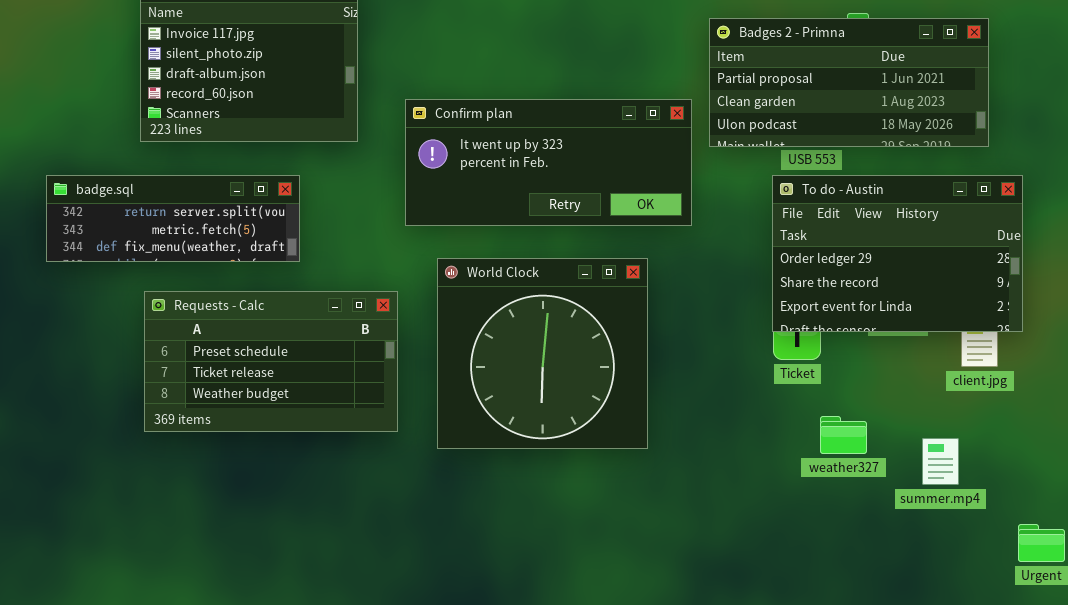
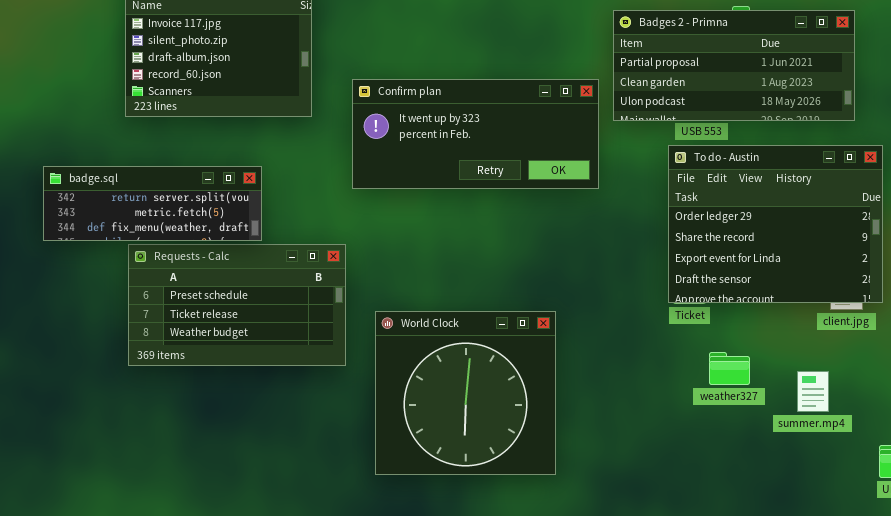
badge.sql: [46,175,300,262] -> [43,166,262,241], moved
To do - Austin: [772,175,1023,332] -> [668,145,883,303], resized
World Clock: [437,258,648,449] -> [375,311,556,475], moved

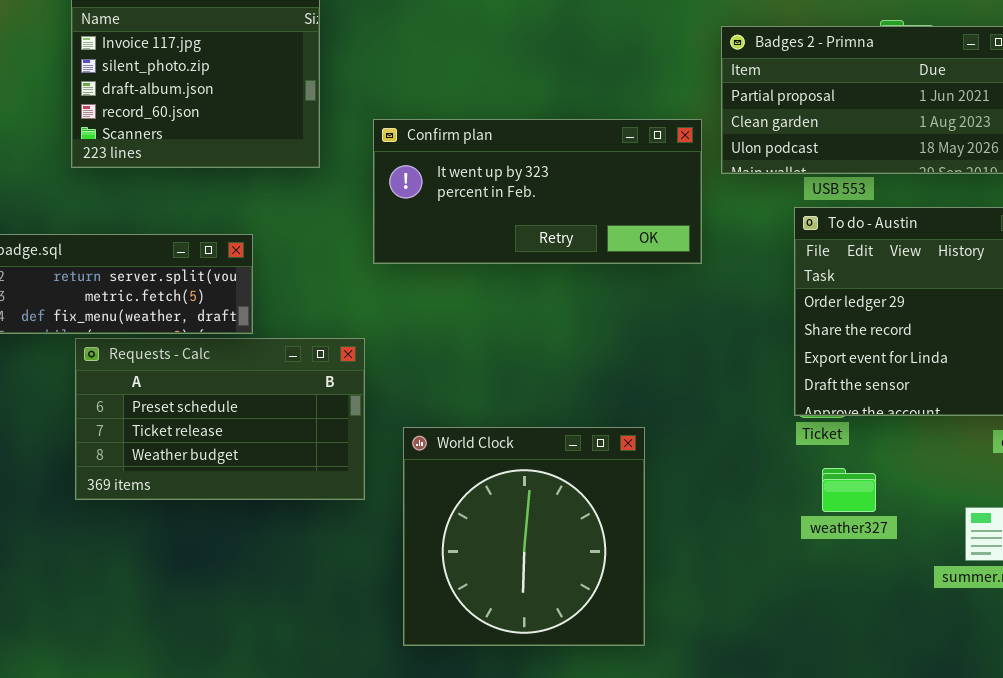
weather327: [709,352,750,385] -> [822,468,876,512], moved

